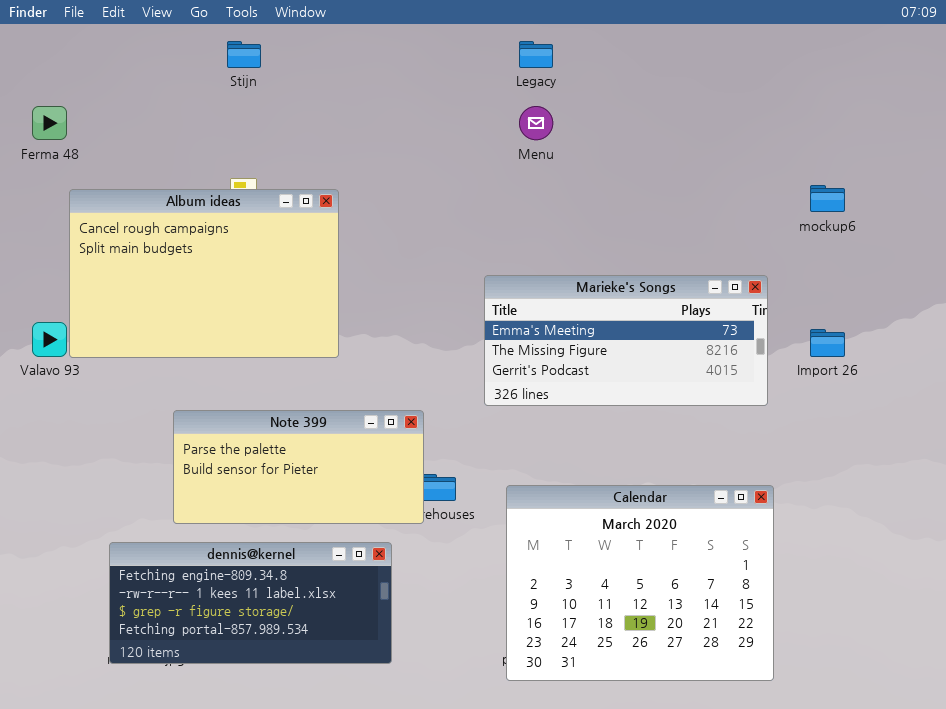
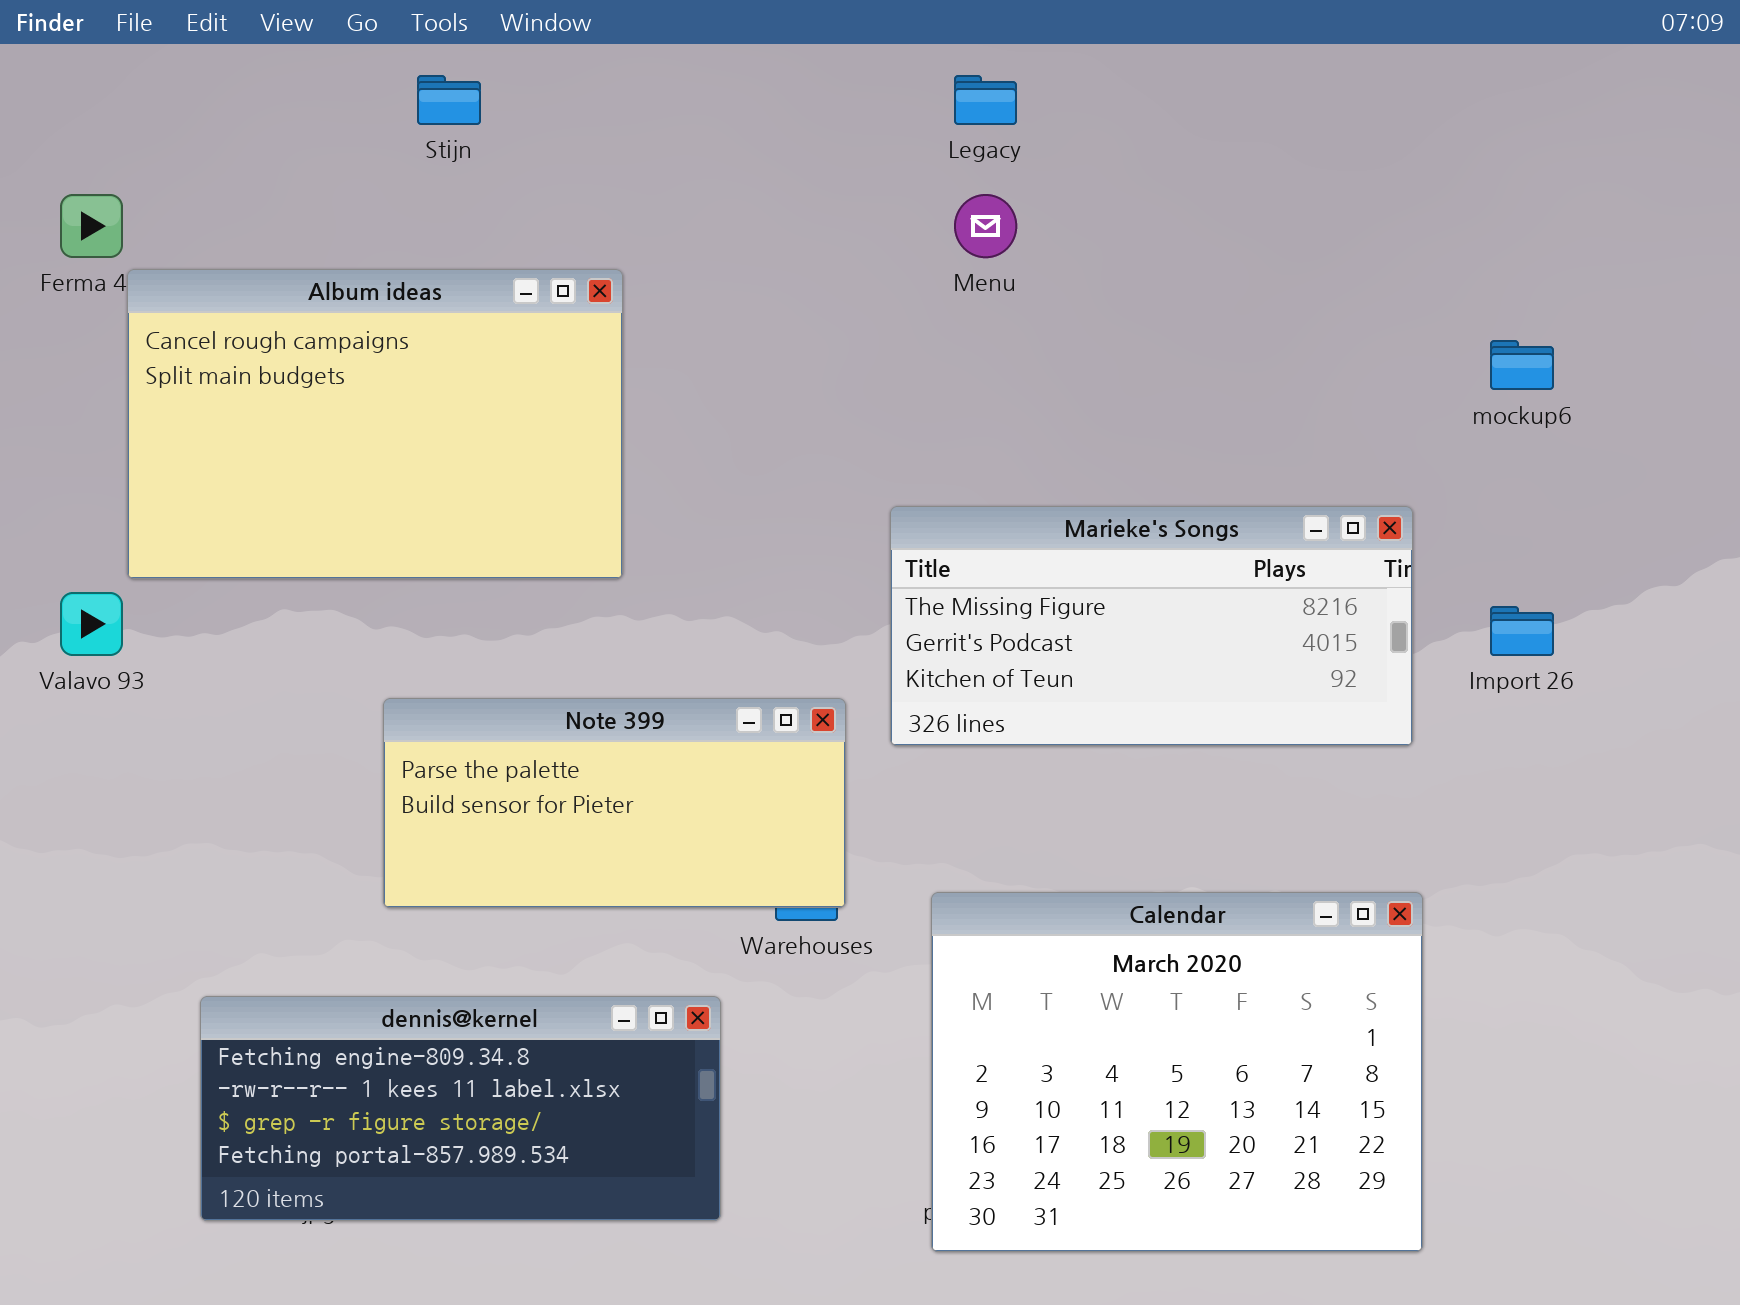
Album ideas: [69,189,339,358] -> [127,269,623,579], moved
Marieke's Songs: [484,275,768,406] -> [890,506,1413,746], scrolled down 1 row
Note 399: [173,410,424,524] -> [383,698,846,908], moved

